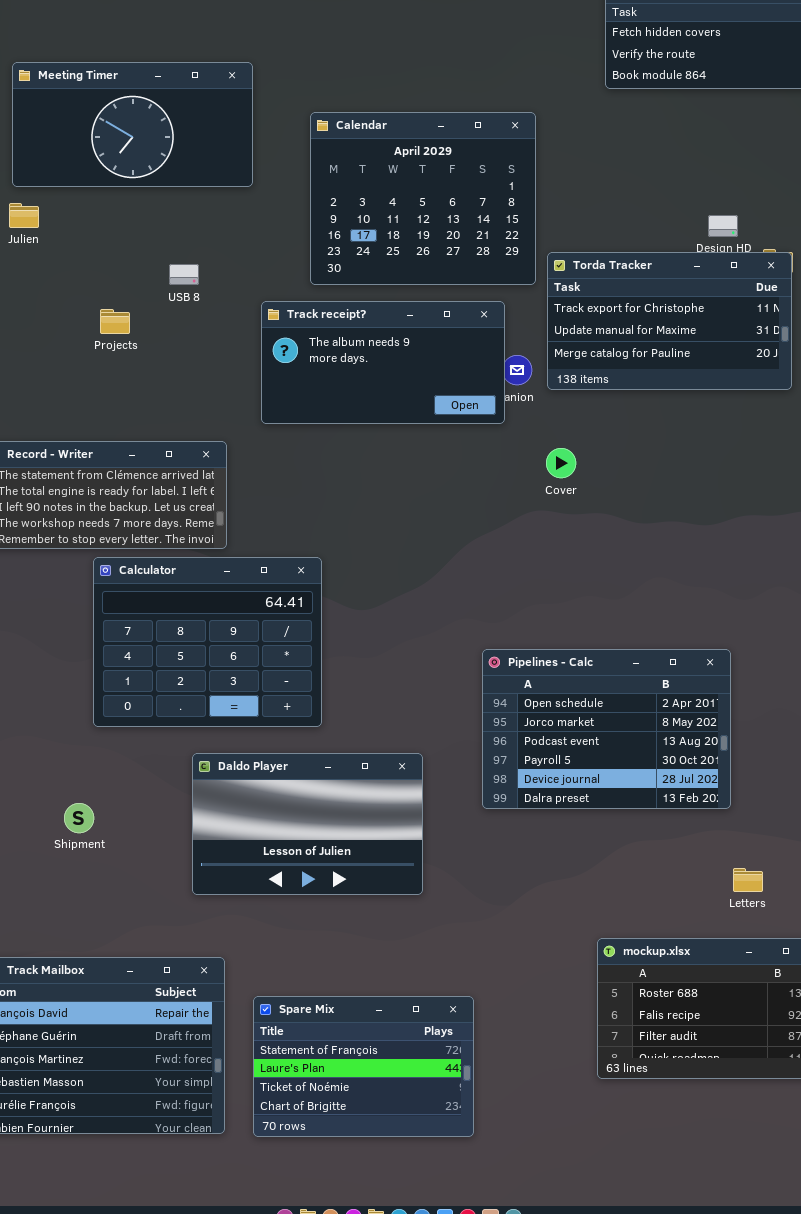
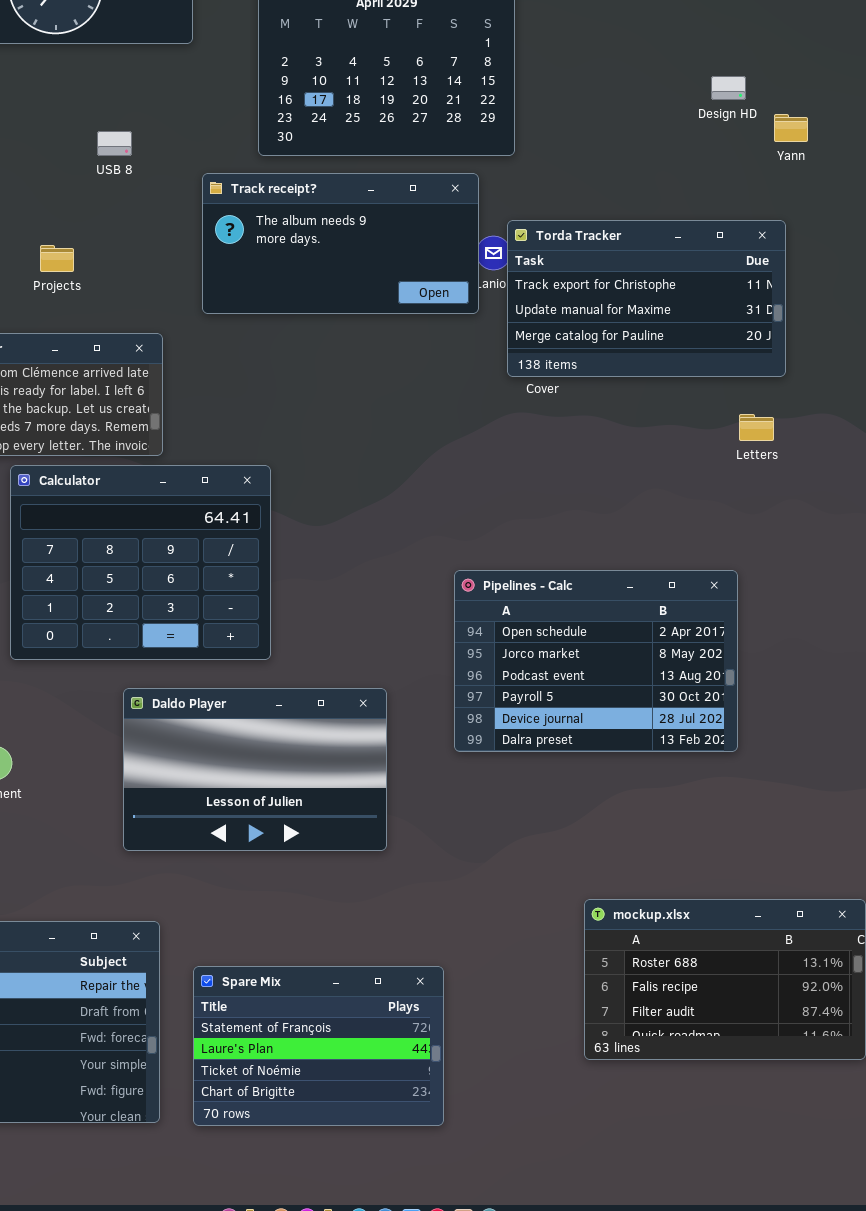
Torda Tracker: [547,252,792,390] -> [507,220,786,377], moved
Projects: [100,309,130,334] -> [40,245,74,272], moved
Letters: [733,868,763,892] -> [739,414,774,441], moved

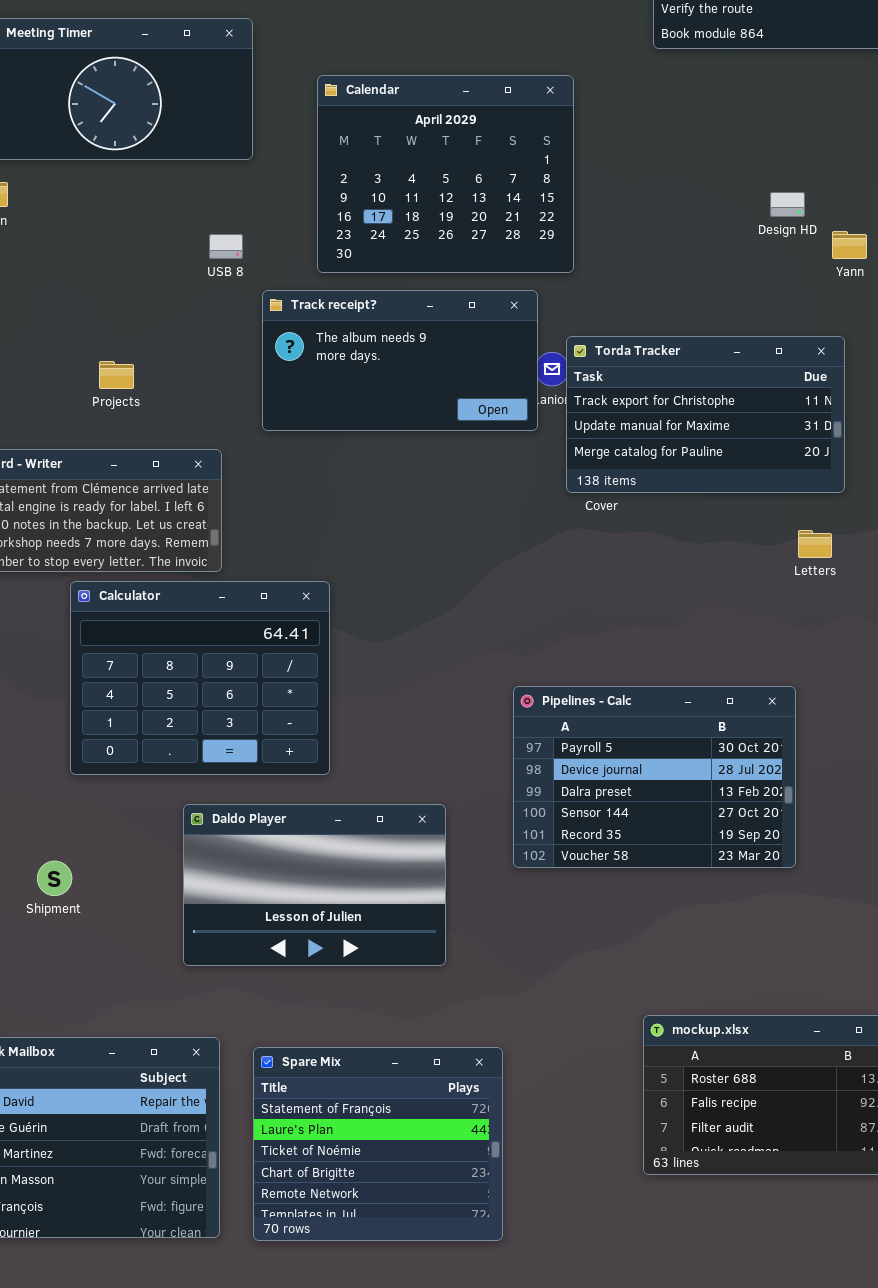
USB 8: [97,131,132,156] -> [209,234,243,259], moved
Pipelines - Calc: [454,570,738,752] -> [513,686,796,868], scrolled down 3 rows
Spare Mix: [193,966,444,1126] -> [253,1047,503,1241], resized

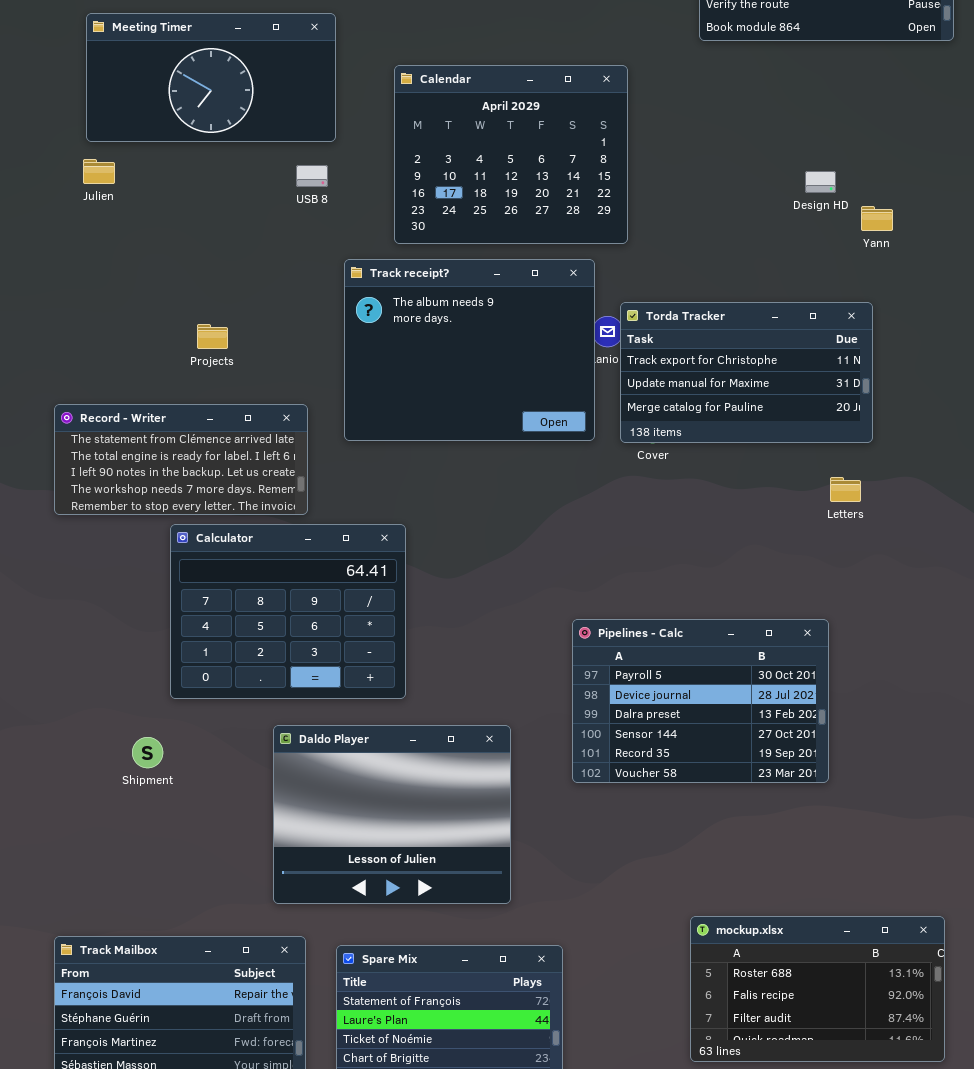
USB 8: [209,234,243,259] -> [296,165,328,187], moved
Track receipt?: [262,290,538,431] -> [344,259,595,441], resized
Daldo Player: [183,804,446,966] -> [273,725,511,904], resized
Shipment: [37,861,72,896] -> [132,737,163,768], moved

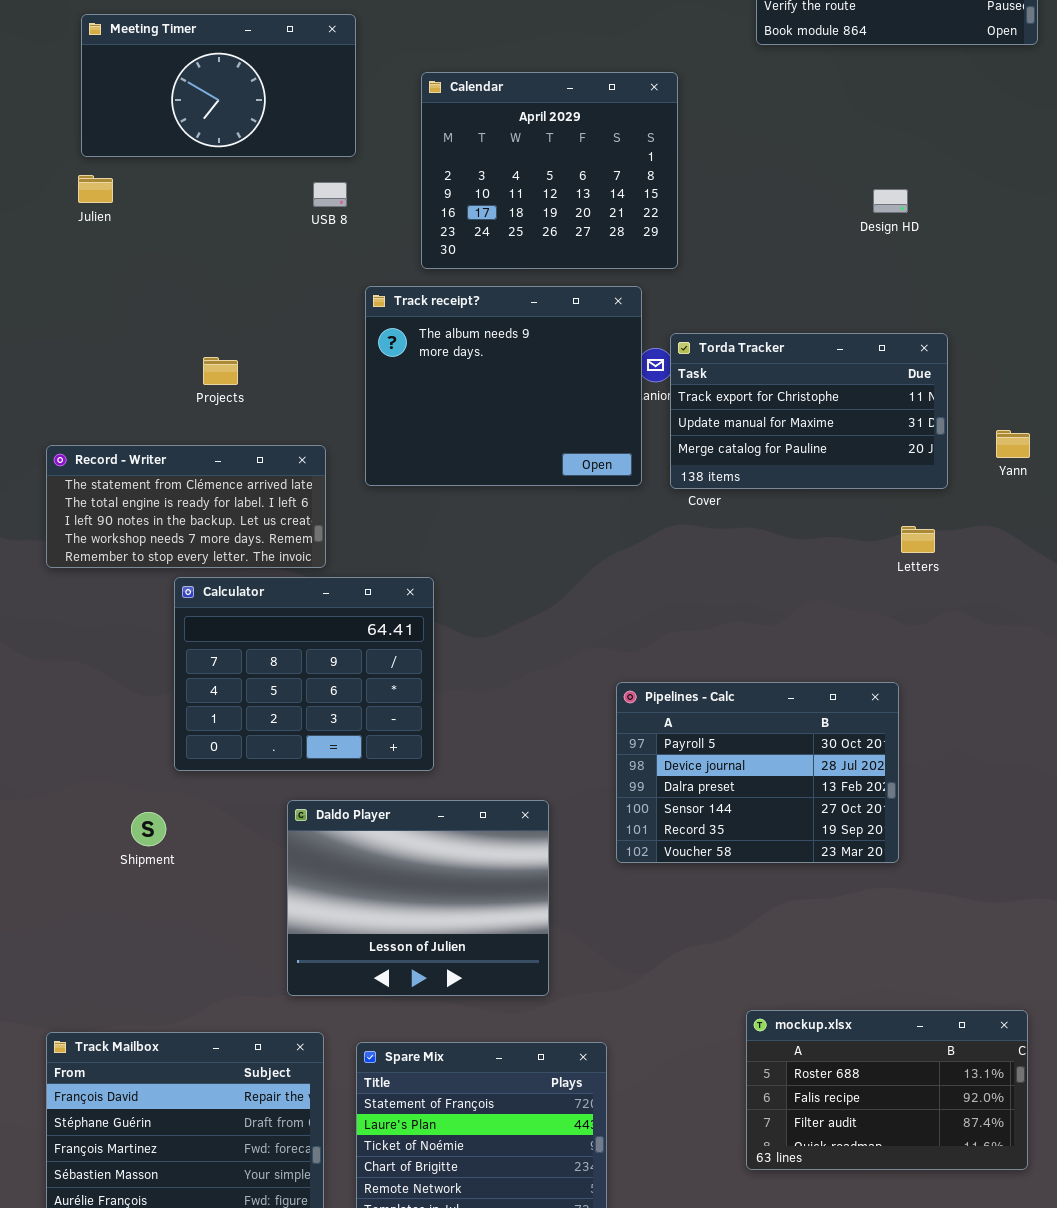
Yann: [861,206,893,231] -> [996,430,1030,458], moved

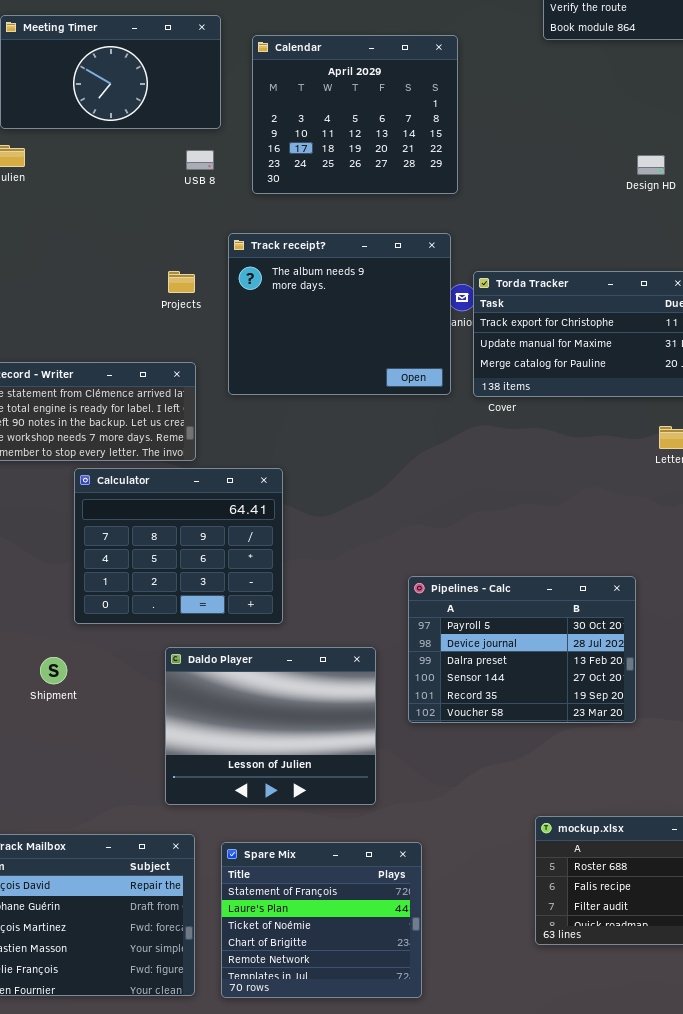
Calendar: [421,72,678,269] -> [252,35,458,194], moved
Projects: [203,357,238,385] -> [168,271,195,293], moved
Pipelines - Calc: [616,682,899,863] -> [408,576,636,723], moved

